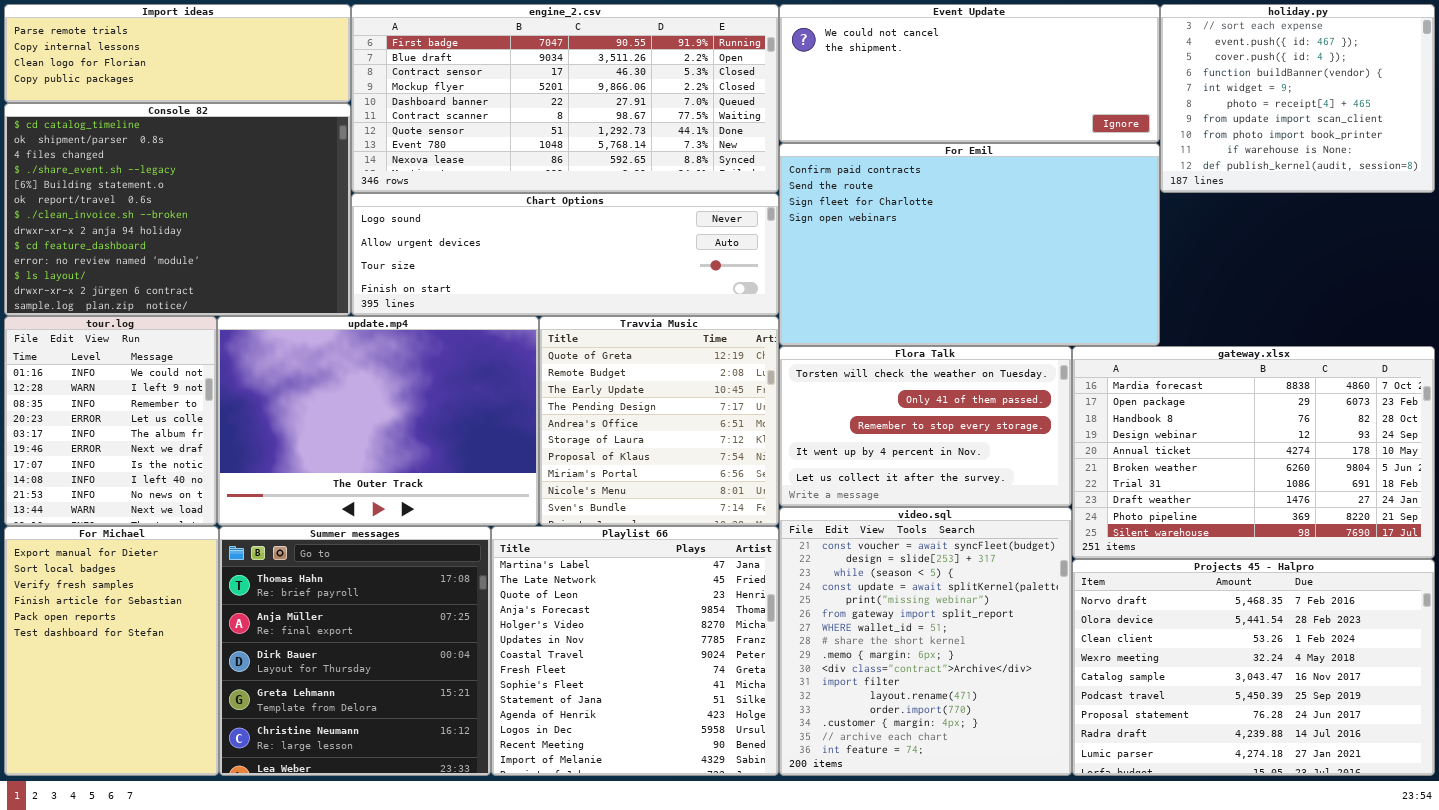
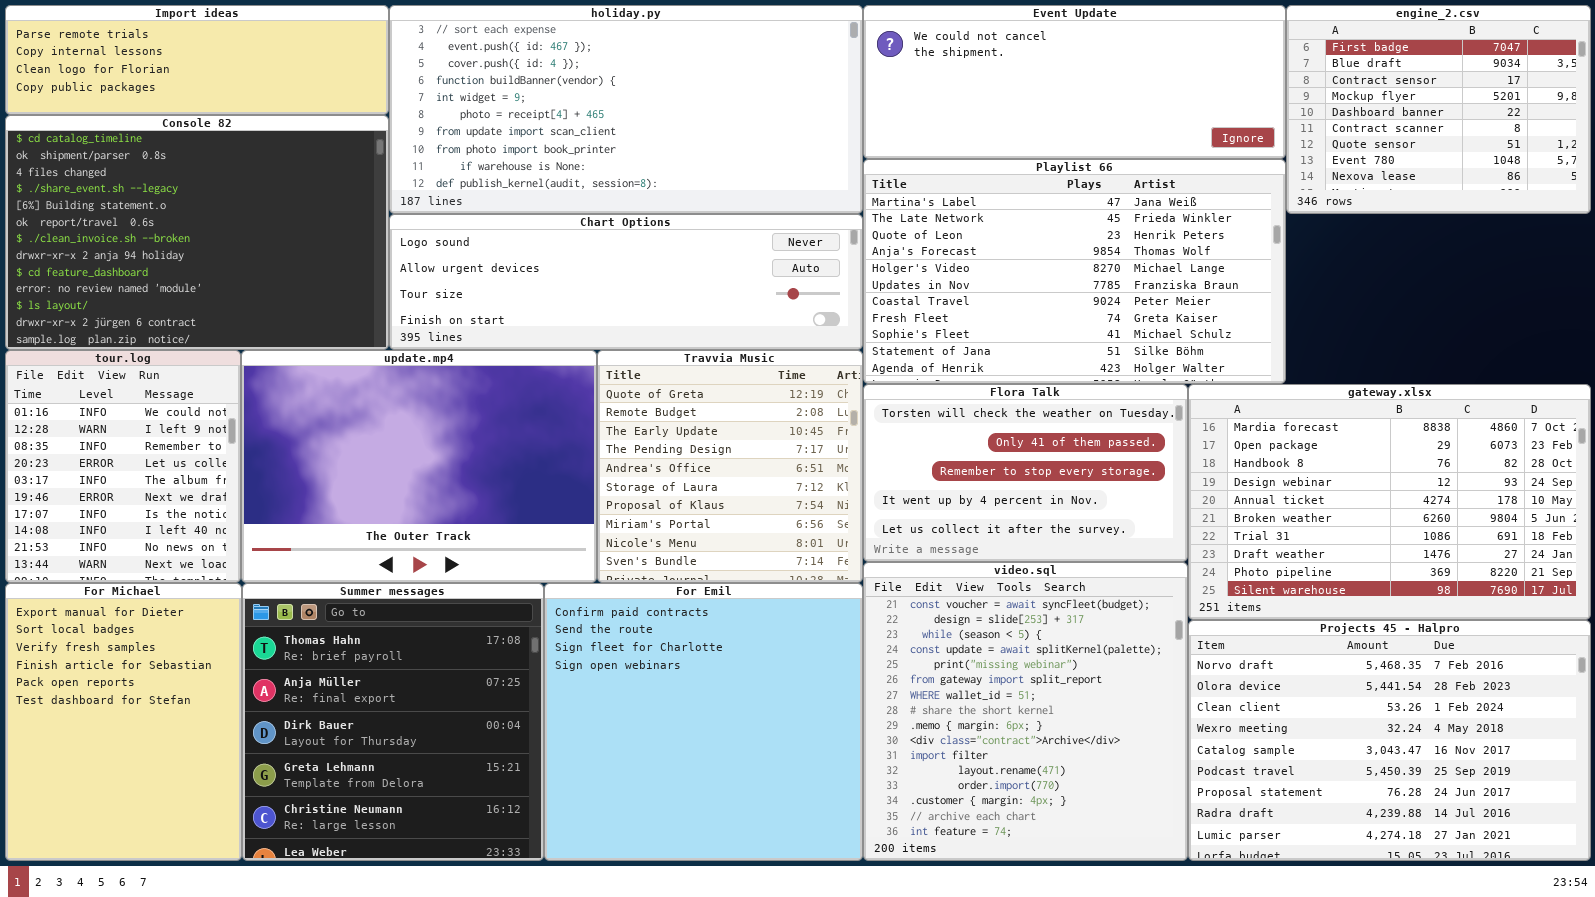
engine_2.csv: [351,4,779,193] -> [1286,5,1591,214], moved, resized
holiday.py: [1160,4,1435,193] -> [389,5,863,214], moved, resized
For Emil: [779,143,1160,346] -> [544,583,863,861], moved, resized
Playlist 66: [491,526,779,776] -> [863,159,1286,384], moved, resized

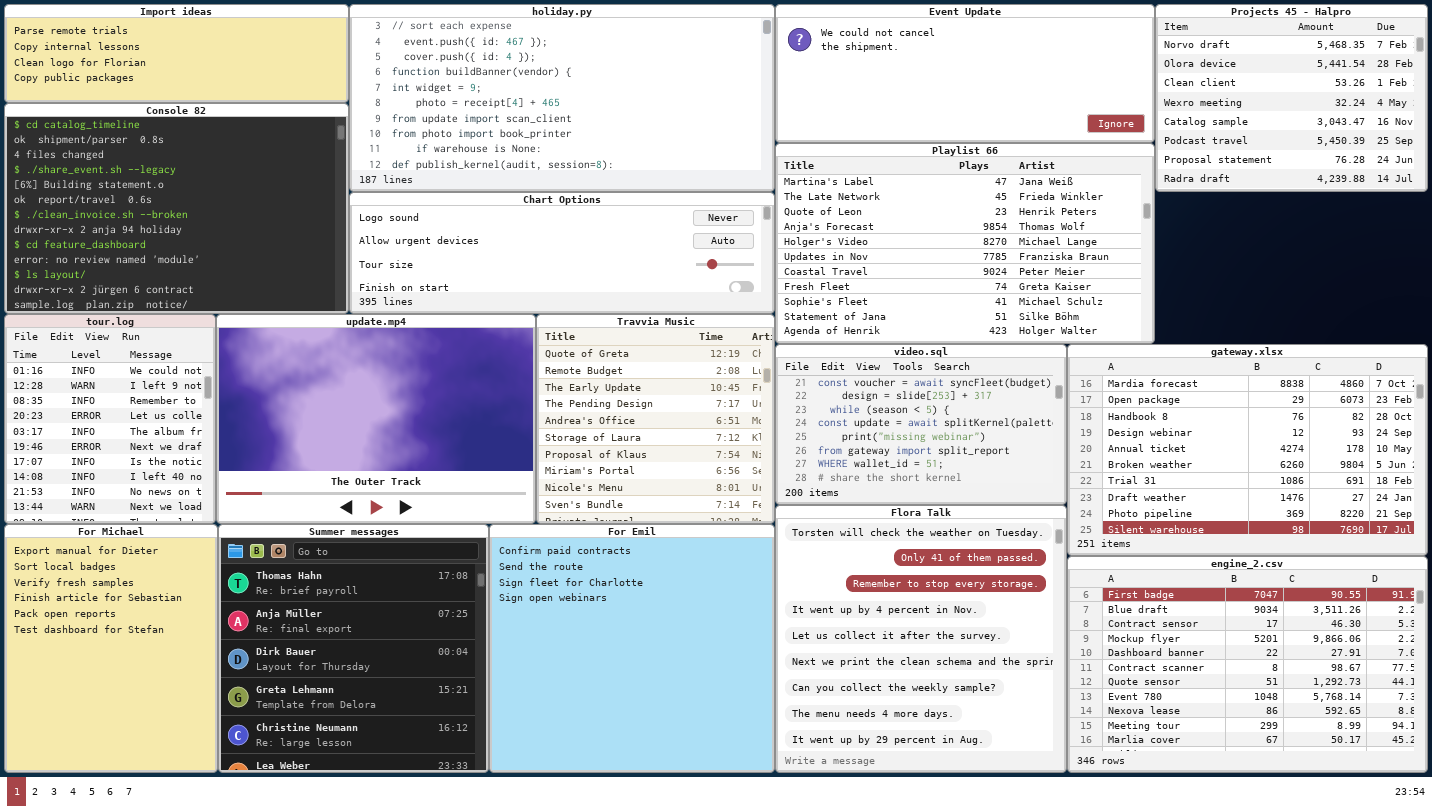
engine_2.csv: [1286,5,1591,214] -> [1067,556,1428,773], moved, resized
Flora Talk: [863,384,1188,562] -> [775,505,1067,773], moved, resized
video.sql: [863,562,1188,861] -> [775,344,1067,505], moved, resized
Projects 45 - Halpro: [1188,620,1591,861] -> [1155,4,1428,192], moved, resized

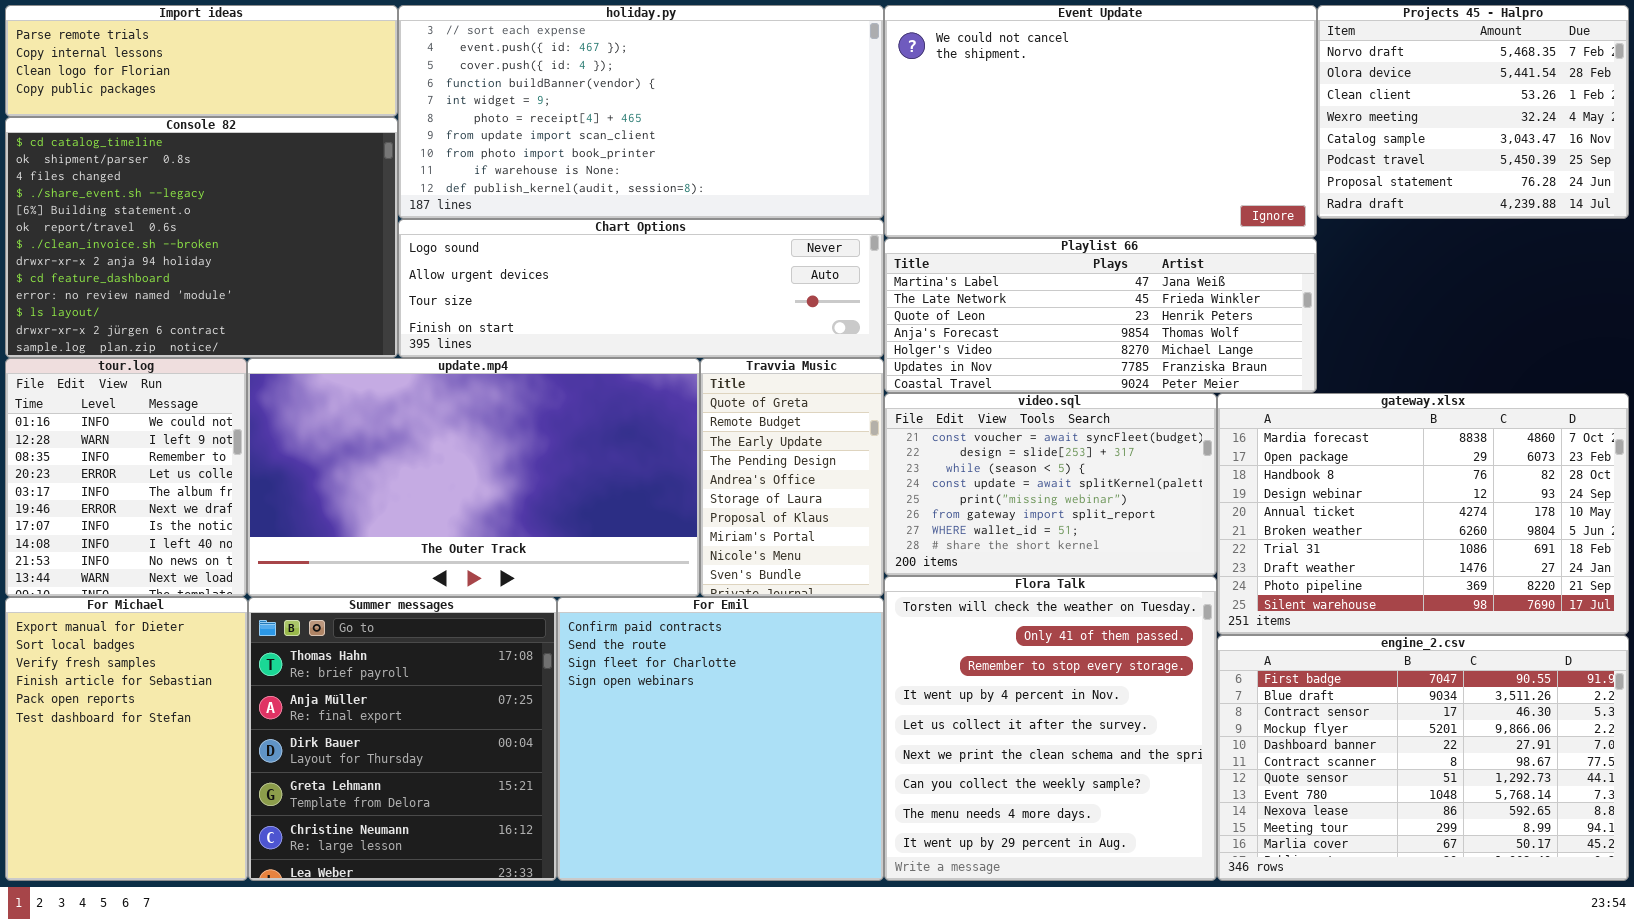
Event Update: [775,4,1155,143] -> [884,5,1317,238], resized
Playlist 66: [775,143,1155,344] -> [884,238,1317,393], resized
update.mp4: [216,314,536,524] -> [247,358,700,597], resized
Travvia Music: [536,314,775,524] -> [700,358,884,597], resized

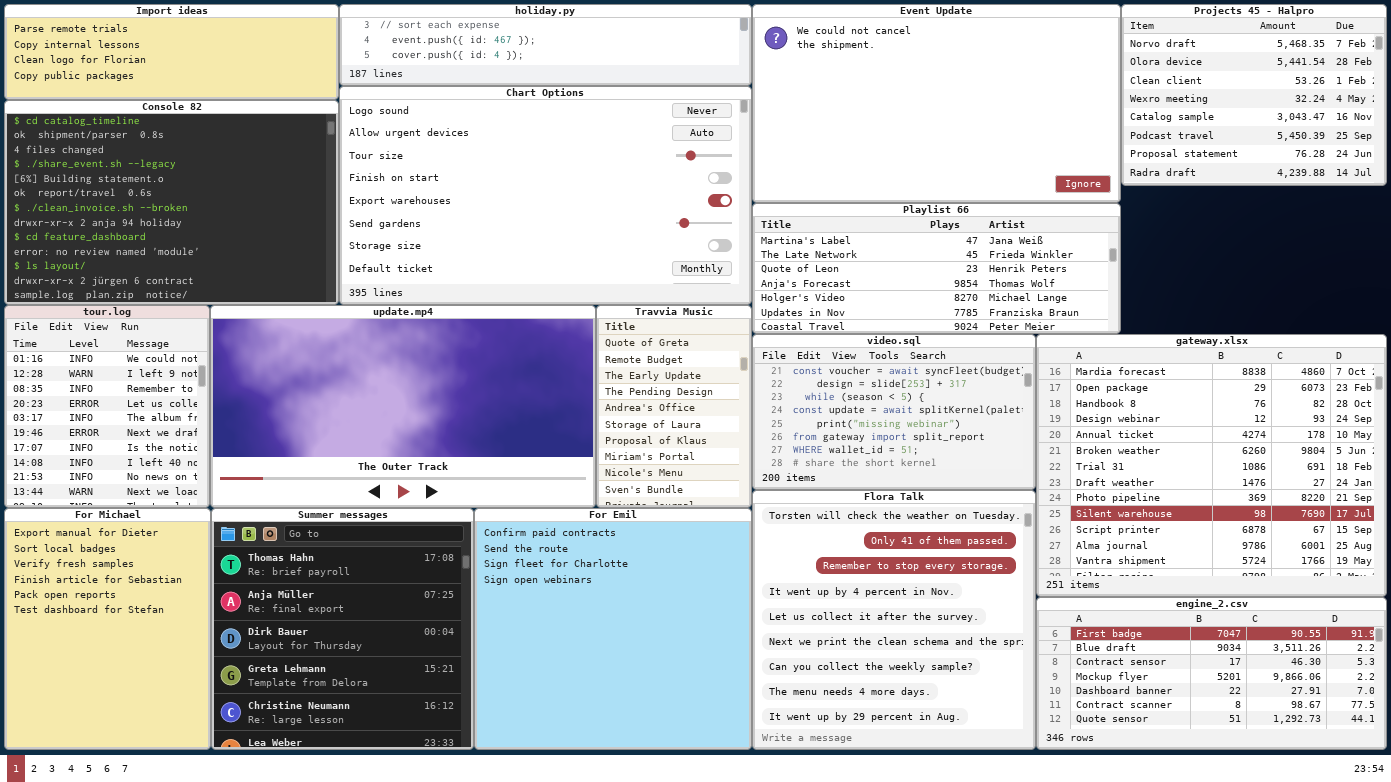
holiday.py: [398,5,884,219] -> [339,4,752,86], resized
Chart Options: [398,219,884,358] -> [339,86,752,305], resized
gateway.xlsx: [1217,393,1629,635] -> [1036,334,1387,597], resized
engine_2.csv: [1217,635,1629,881] -> [1036,597,1387,750], resized

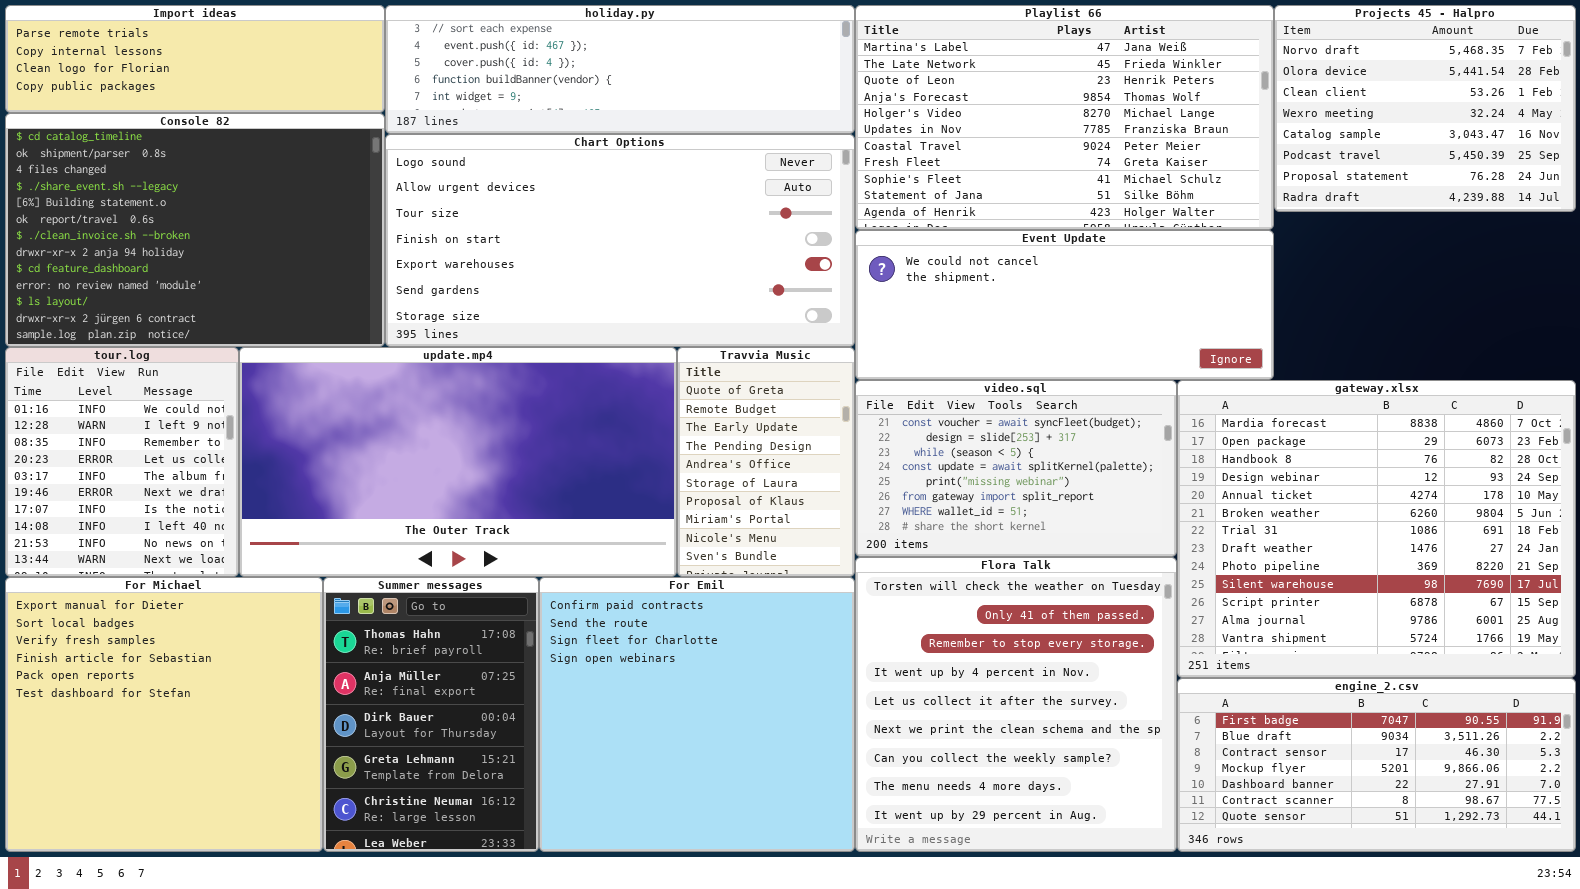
holiday.py: [339,4,752,86] -> [385,5,855,134], resized
Event Update: [752,4,1121,203] -> [855,230,1274,380], moved, resized
Chart Options: [339,86,752,305] -> [385,134,855,347], resized
Playlist 66: [752,203,1121,334] -> [855,5,1274,230], moved, resized
For Michael: [4,508,211,750] -> [5,577,323,852], resized
Summer messages: [211,508,474,750] -> [323,577,539,852], resized

